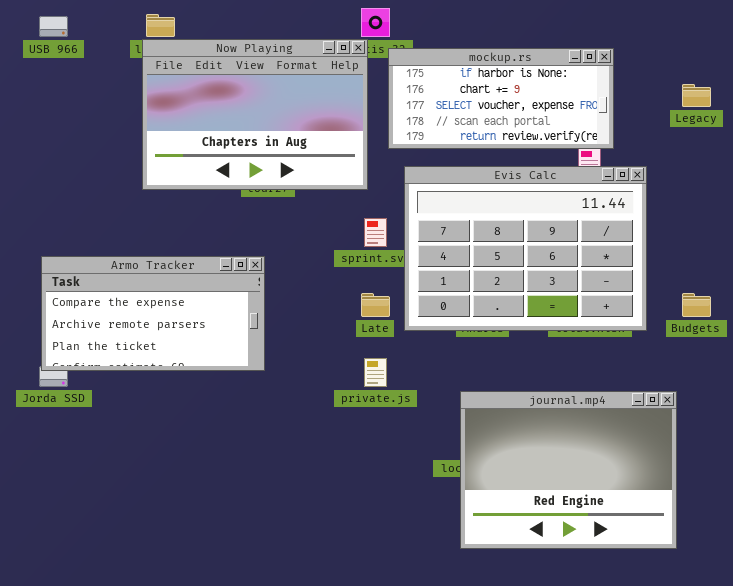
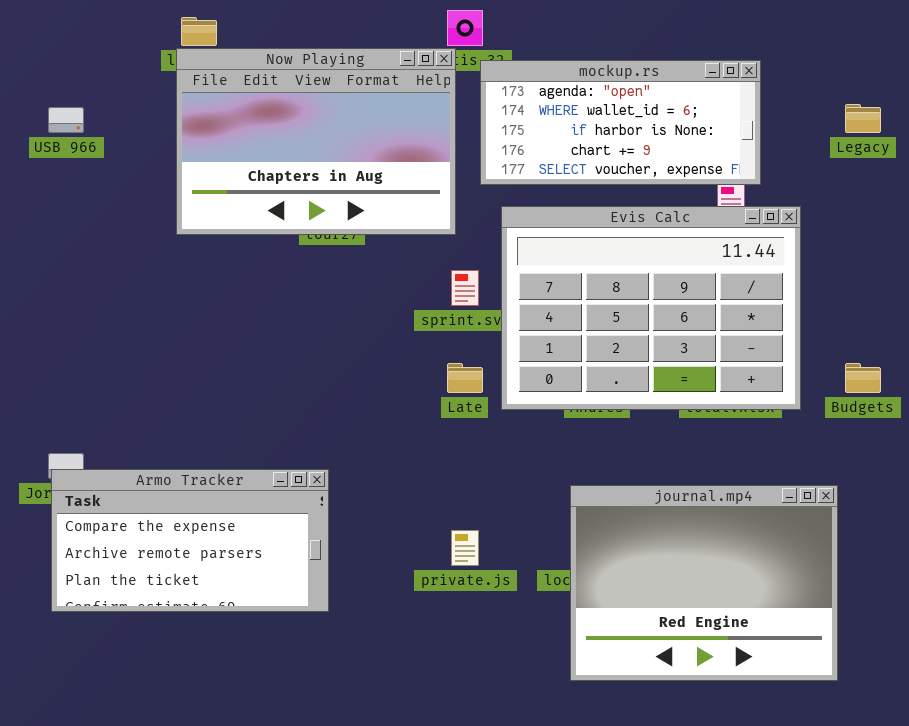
USB 966: [39,16,68,37] -> [48,107,84,133], moved
mockup.rs: [388,48,614,149] -> [480,60,761,185], scrolled up 2 rows
Armo Tracker: [41,256,265,371] -> [51,469,329,612], moved
private.js: [364,358,387,387] -> [451,530,479,566], moved

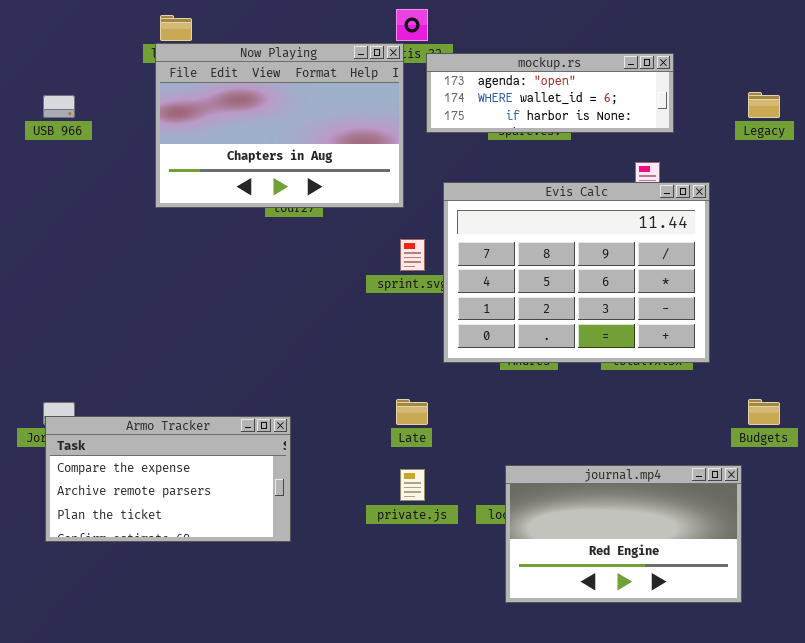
mockup.rs: [480,60,761,185] -> [426,53,674,133], resized
Late: [447,363,483,393] -> [396,399,428,425], moved
Budgets: [845,363,881,393] -> [748,399,780,425], moved
journal.mp4: [570,485,838,681] -> [505,465,742,603], resized

